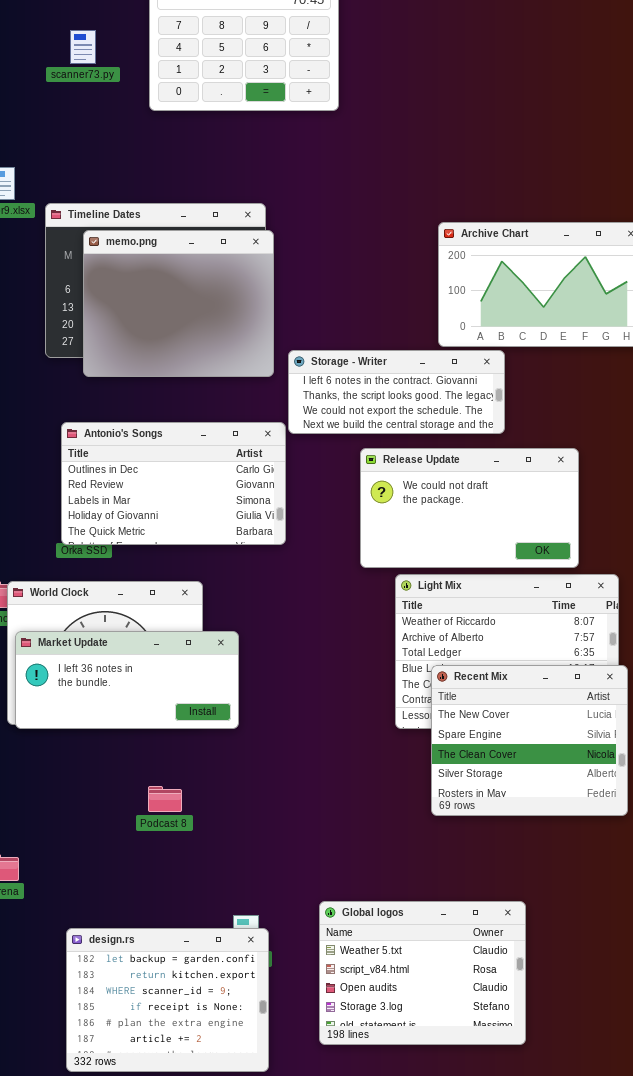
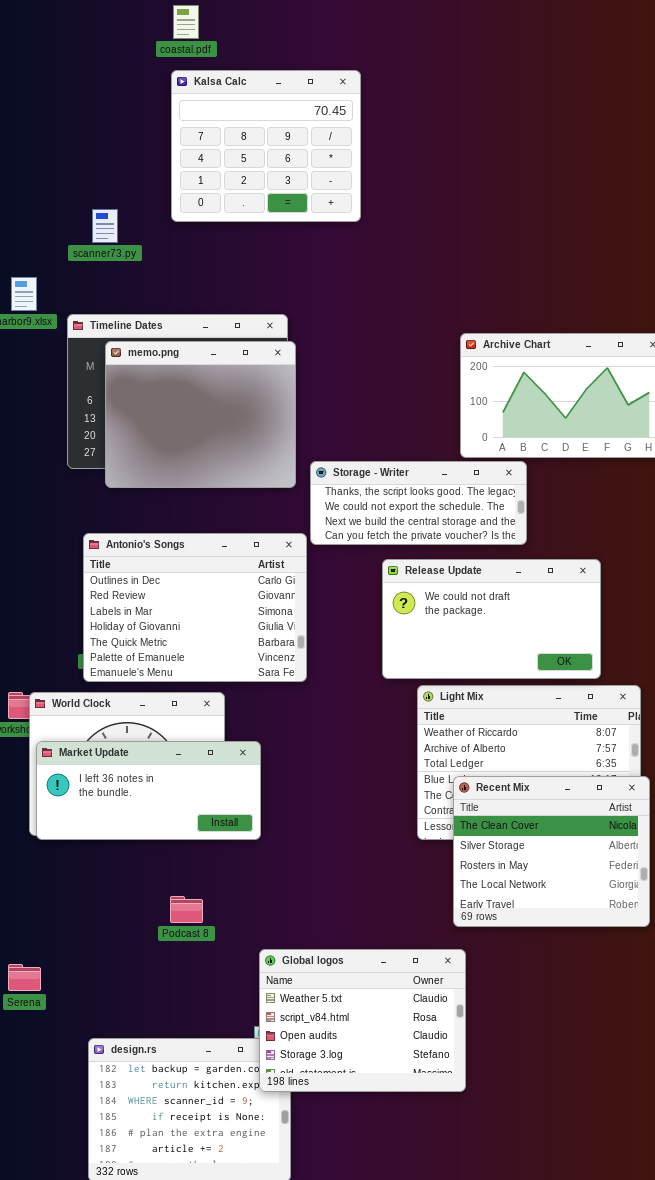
scanner73.py: [70,30,96,64] -> [92,209,118,243], moved
Storage - Writer: [288,350,505,434] -> [310,461,527,545], scrolled down 1 row
Antonio's Songs: [61,422,286,545] -> [83,533,307,682], resized
Recent Mix: [431,665,628,816] -> [453,776,650,927], scrolled down 2 rows
Global logos: [319,901,526,1045] -> [259,949,466,1092], moved

